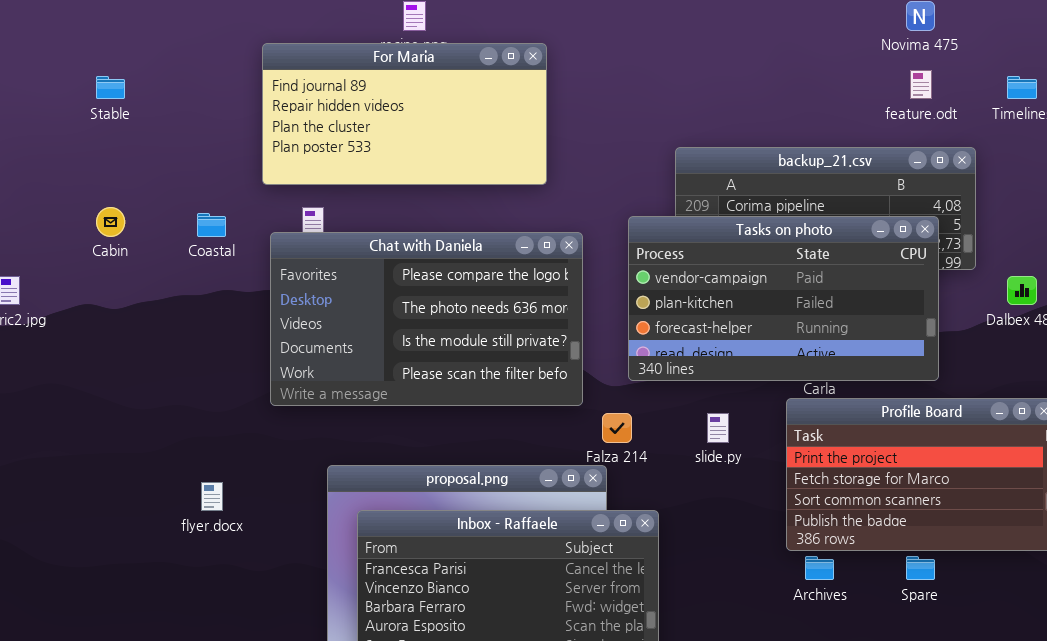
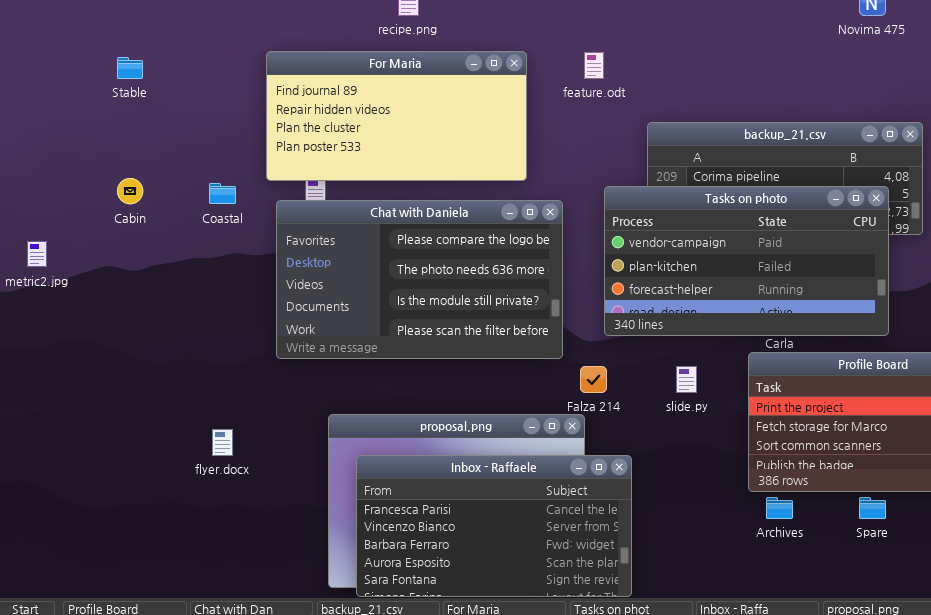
For Maria: [262,43,547,185] -> [266,51,527,181], moved
feature.odt: [910,70,932,99] -> [584,52,604,79], moved

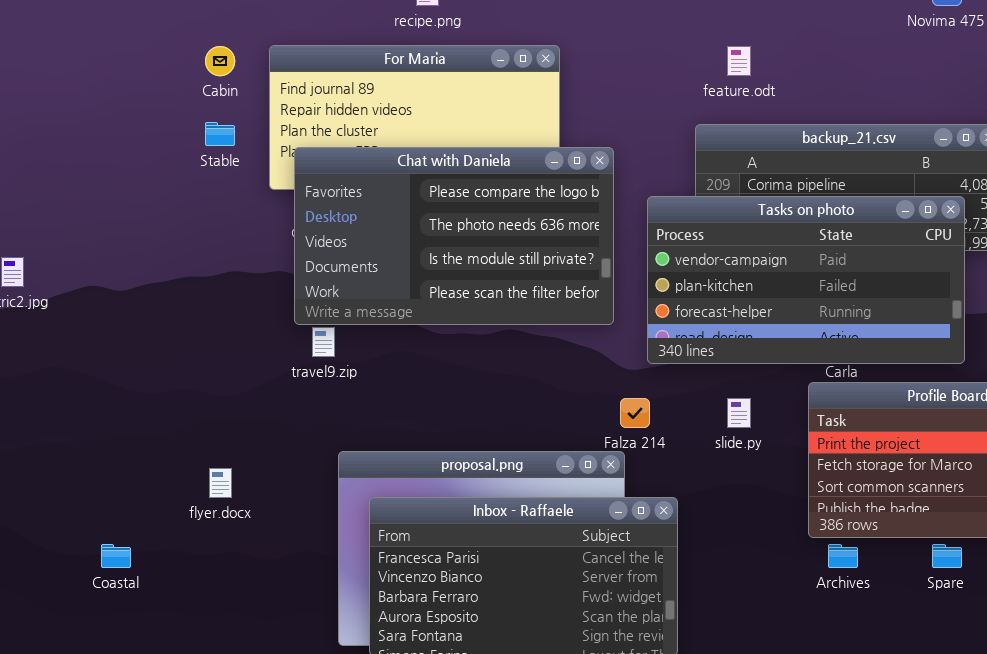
feature.odt: [584,52,604,79] -> [727,46,751,76], moved
Stable: [117,57,143,79] -> [205,122,235,146], moved
Cabin: [117,178,143,204] -> [205,46,235,76], moved
Coastal: [209,183,236,204] -> [101,544,131,568], moved
Chat with Daniela: [276,200,563,359] -> [294,147,614,325], moved

